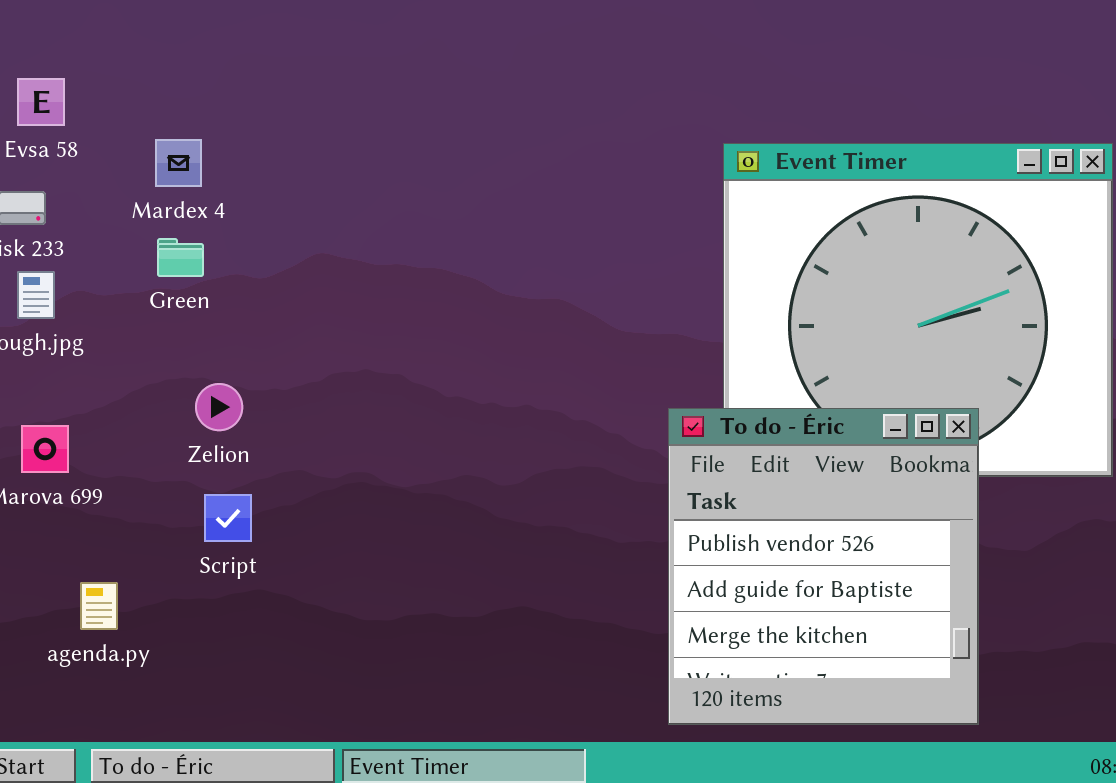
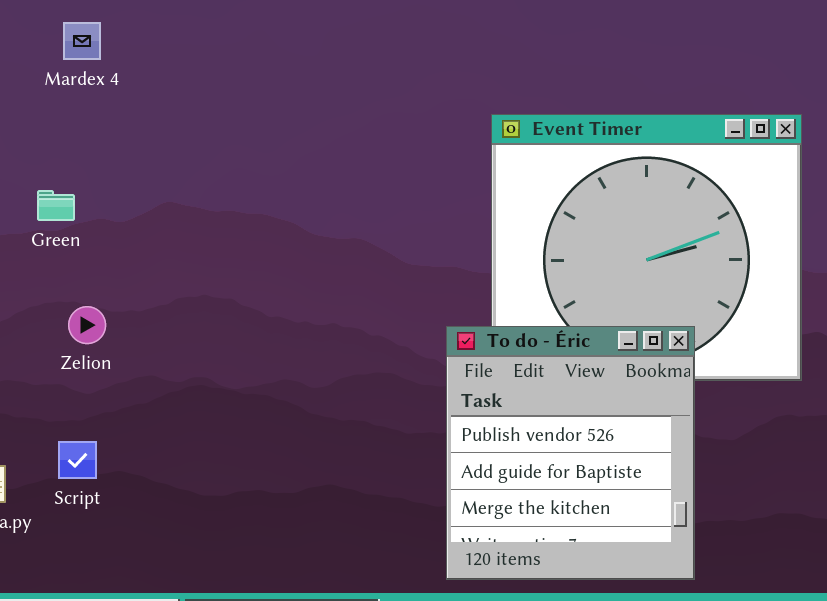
Mardex 4: [155,139,202,187] -> [63,22,101,60], moved
Script: [204,494,252,542] -> [58,441,97,479], moved

